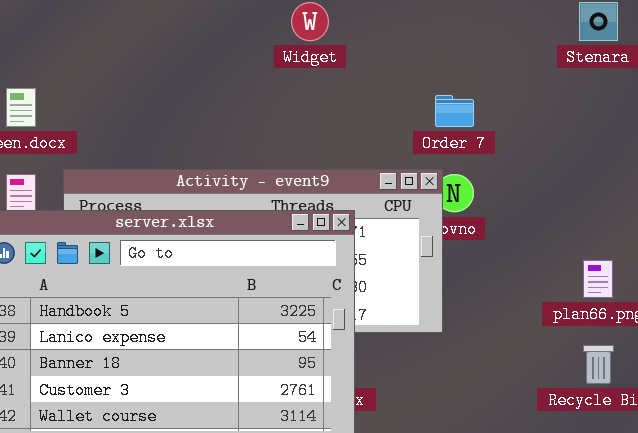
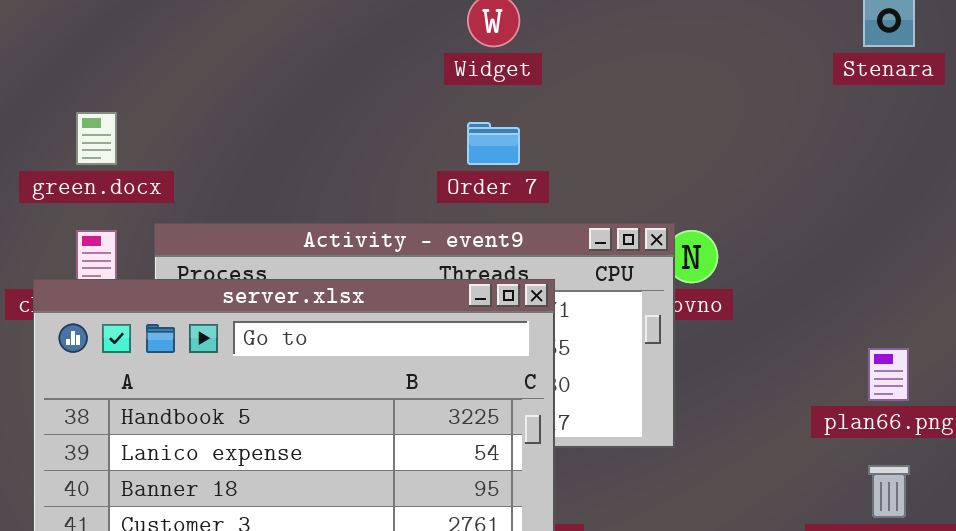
Order 7: [435,95,474,127] -> [467,122,520,165], moved

